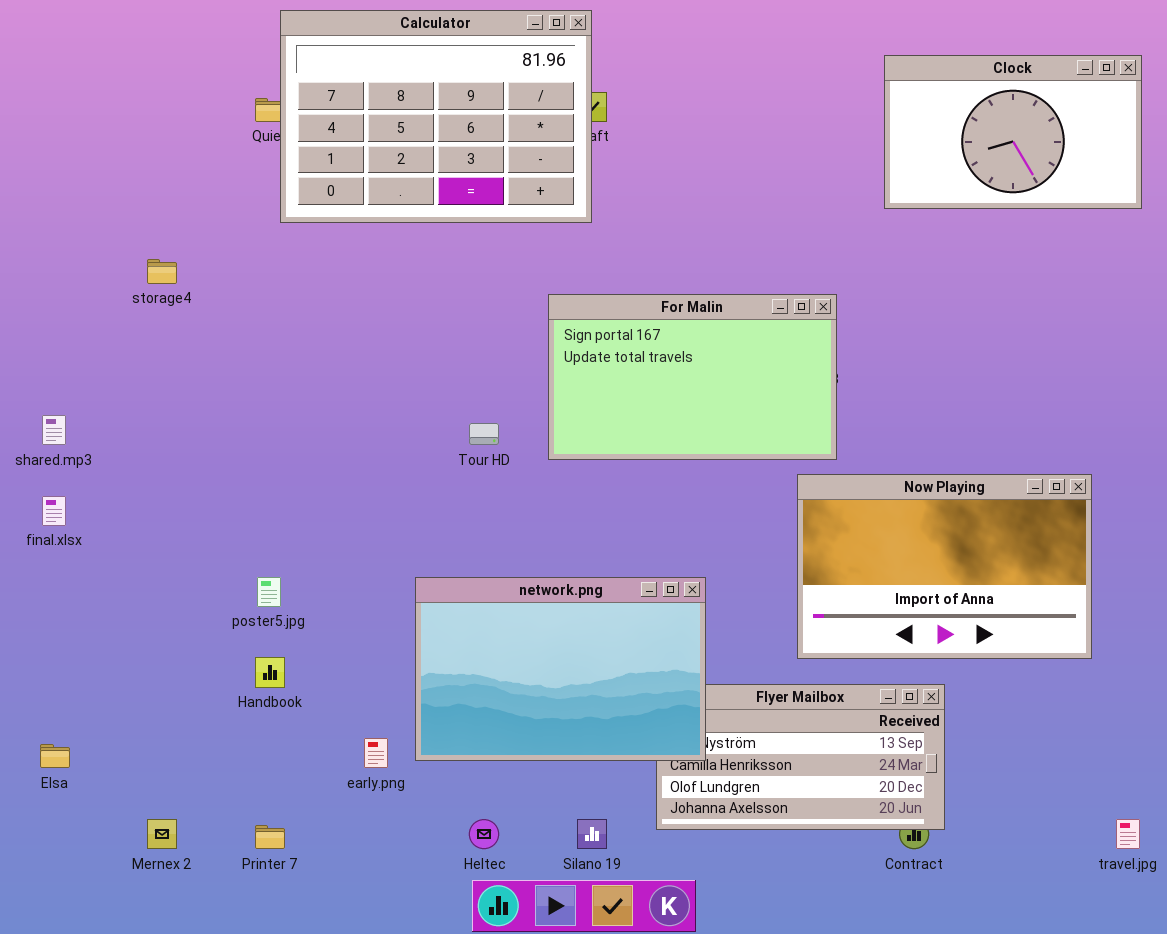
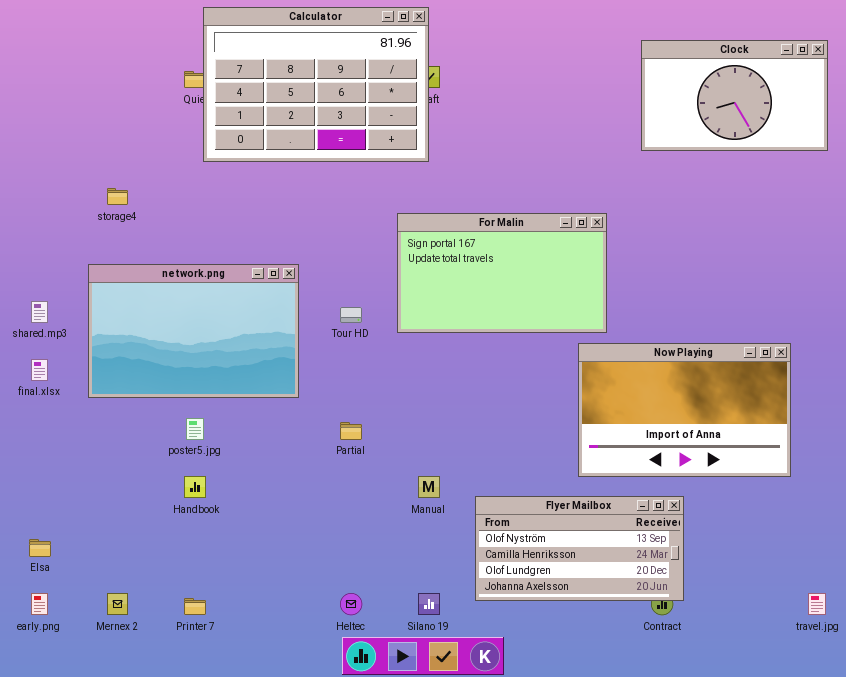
network.png: [415,577,706,761] -> [88,264,299,398], moved
early.png: [364,738,388,768] -> [31,593,48,615], moved

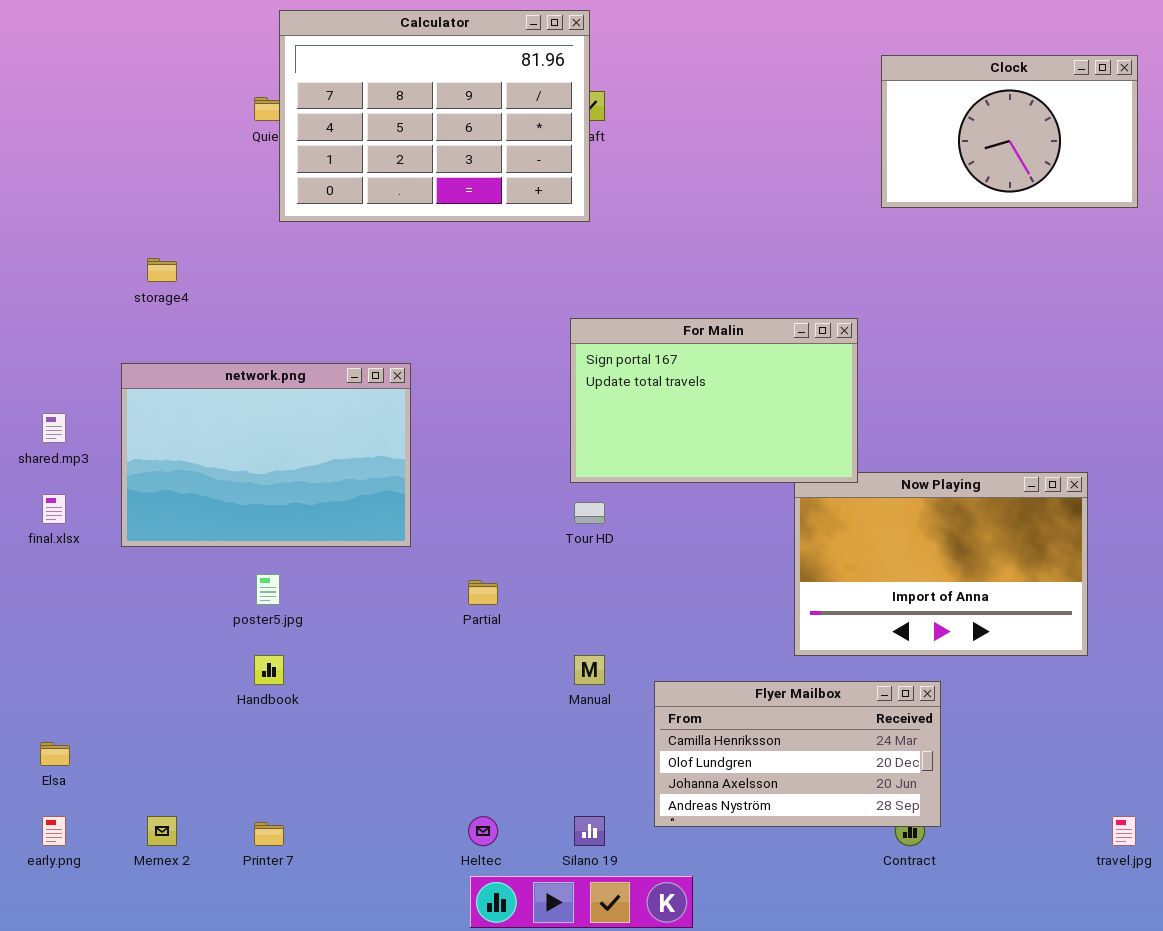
For Malin: [397,213,607,333] -> [570,318,858,483], moved
Tour HD: [340,307,362,323] -> [574,502,605,524], moved
Flyer Mailbox: [475,496,684,601] -> [654,681,941,827], scrolled down 1 row

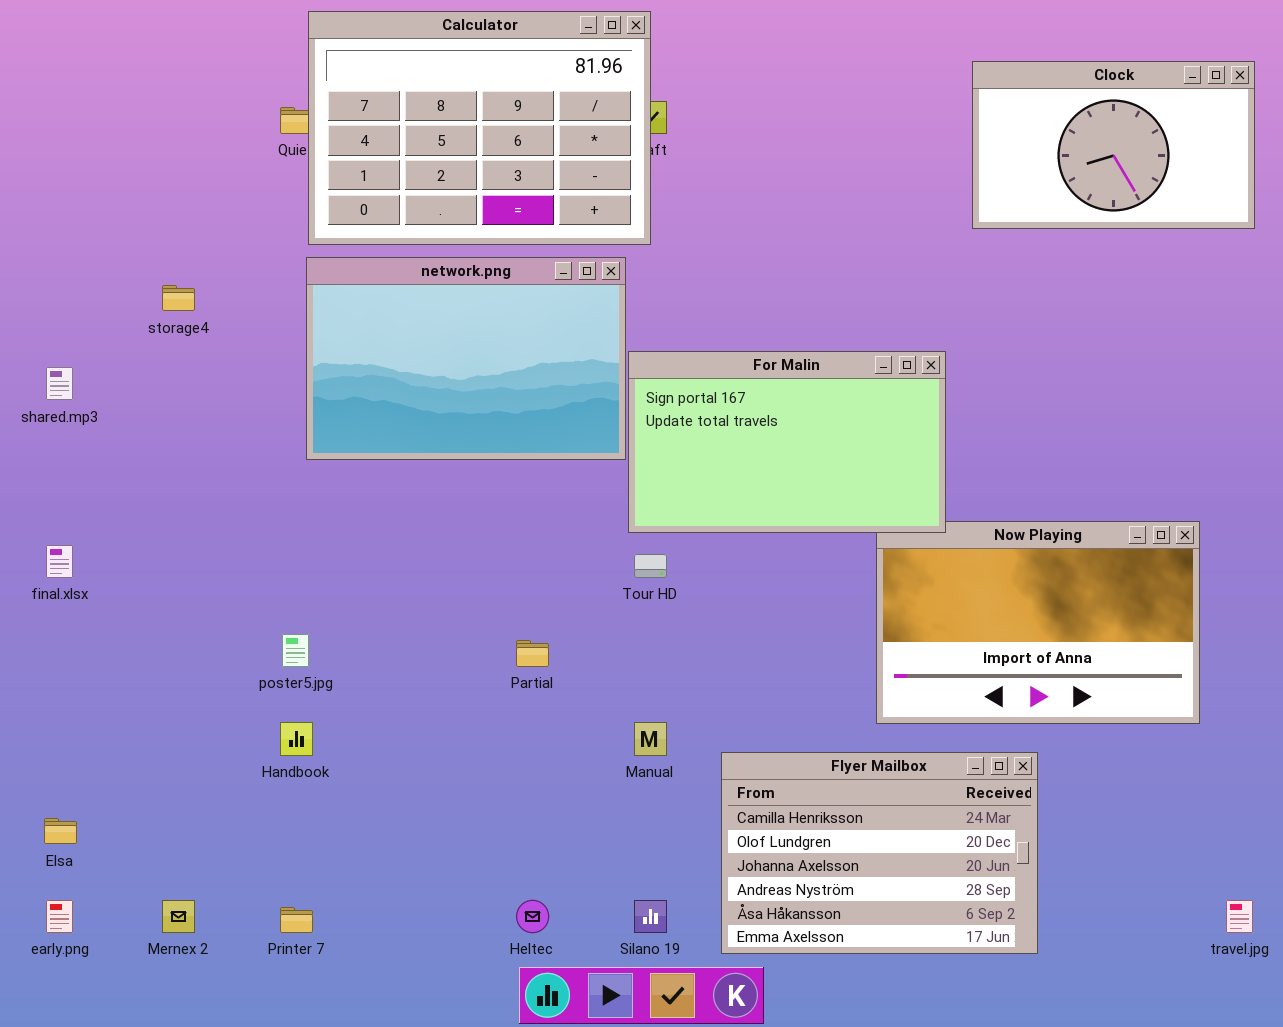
network.png: [121,363,411,547] -> [306,257,626,460], moved
shared.mp3: [42,413,66,443] -> [46,367,73,400], moved
Flyer Mailbox: [654,681,941,827] -> [721,752,1038,954], resized

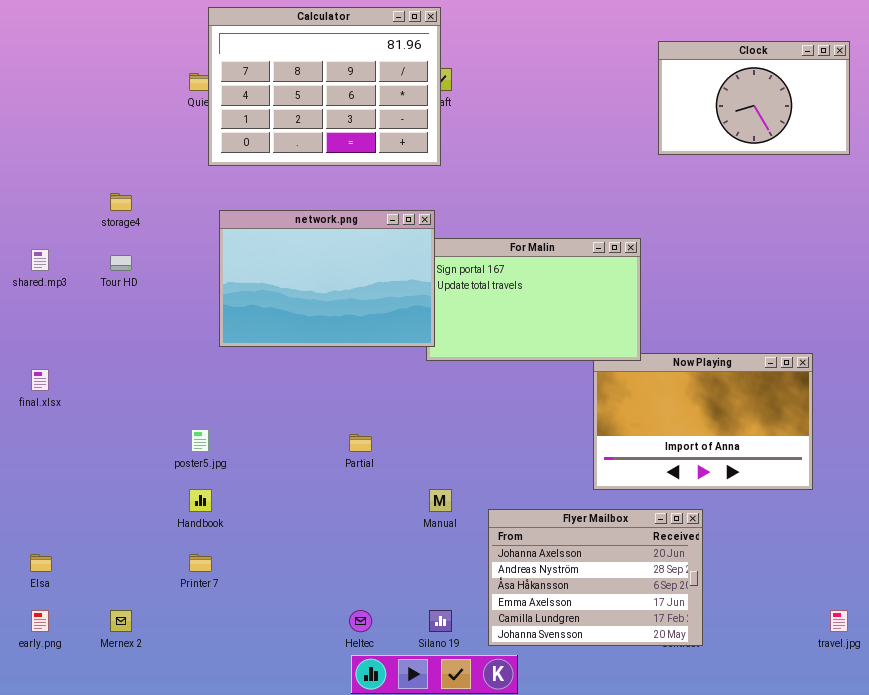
network.png: [306,257,626,460] -> [219,210,435,347], moved
Tour HD: [634,554,667,578] -> [110,255,132,271], moved
Flyer Mailbox: [721,752,1038,954] -> [488,509,703,646], scrolled down 2 rows
Printer 7: [280,907,313,933] -> [189,554,212,572], moved

